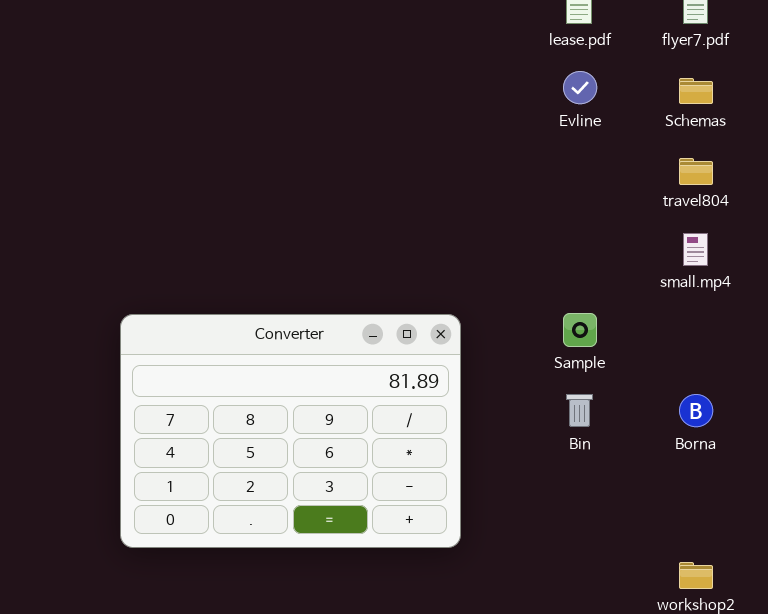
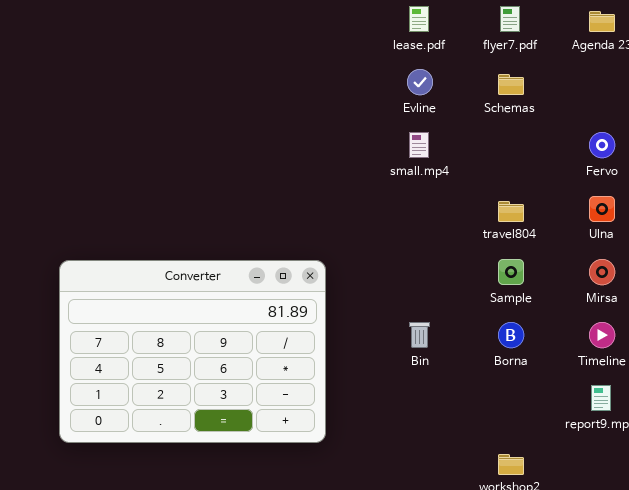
travel804: [679,158,713,185] -> [498,201,524,222], moved
small.mp4: [683,233,708,266] -> [409,132,429,158], moved
Sample: [563,313,597,347] -> [498,259,524,285], moved

